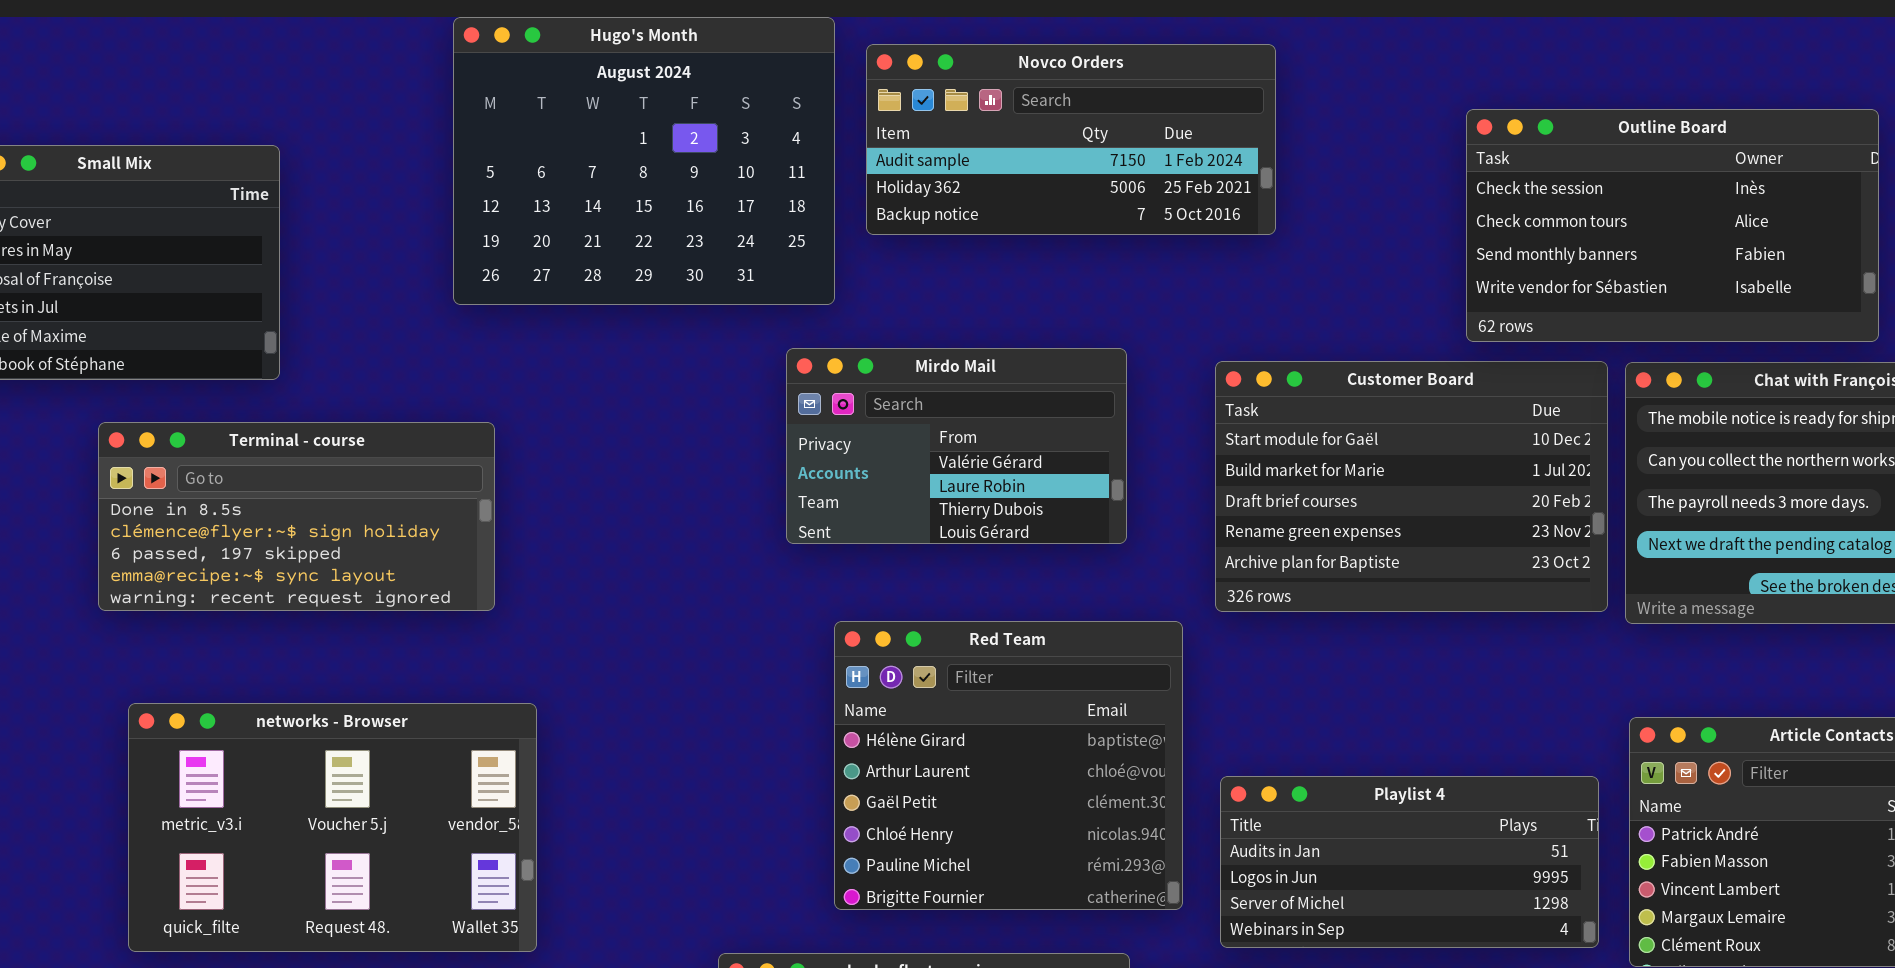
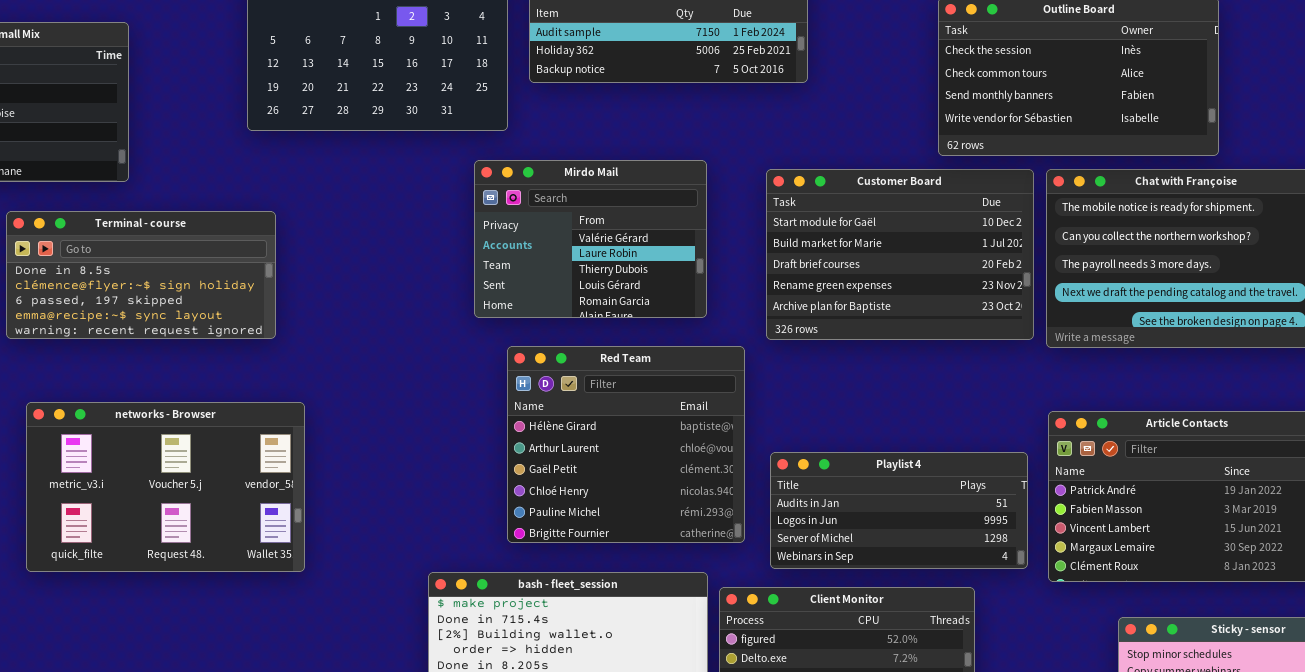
Mirdo Mail: [786,348,1127,544] -> [474,160,707,318], resized

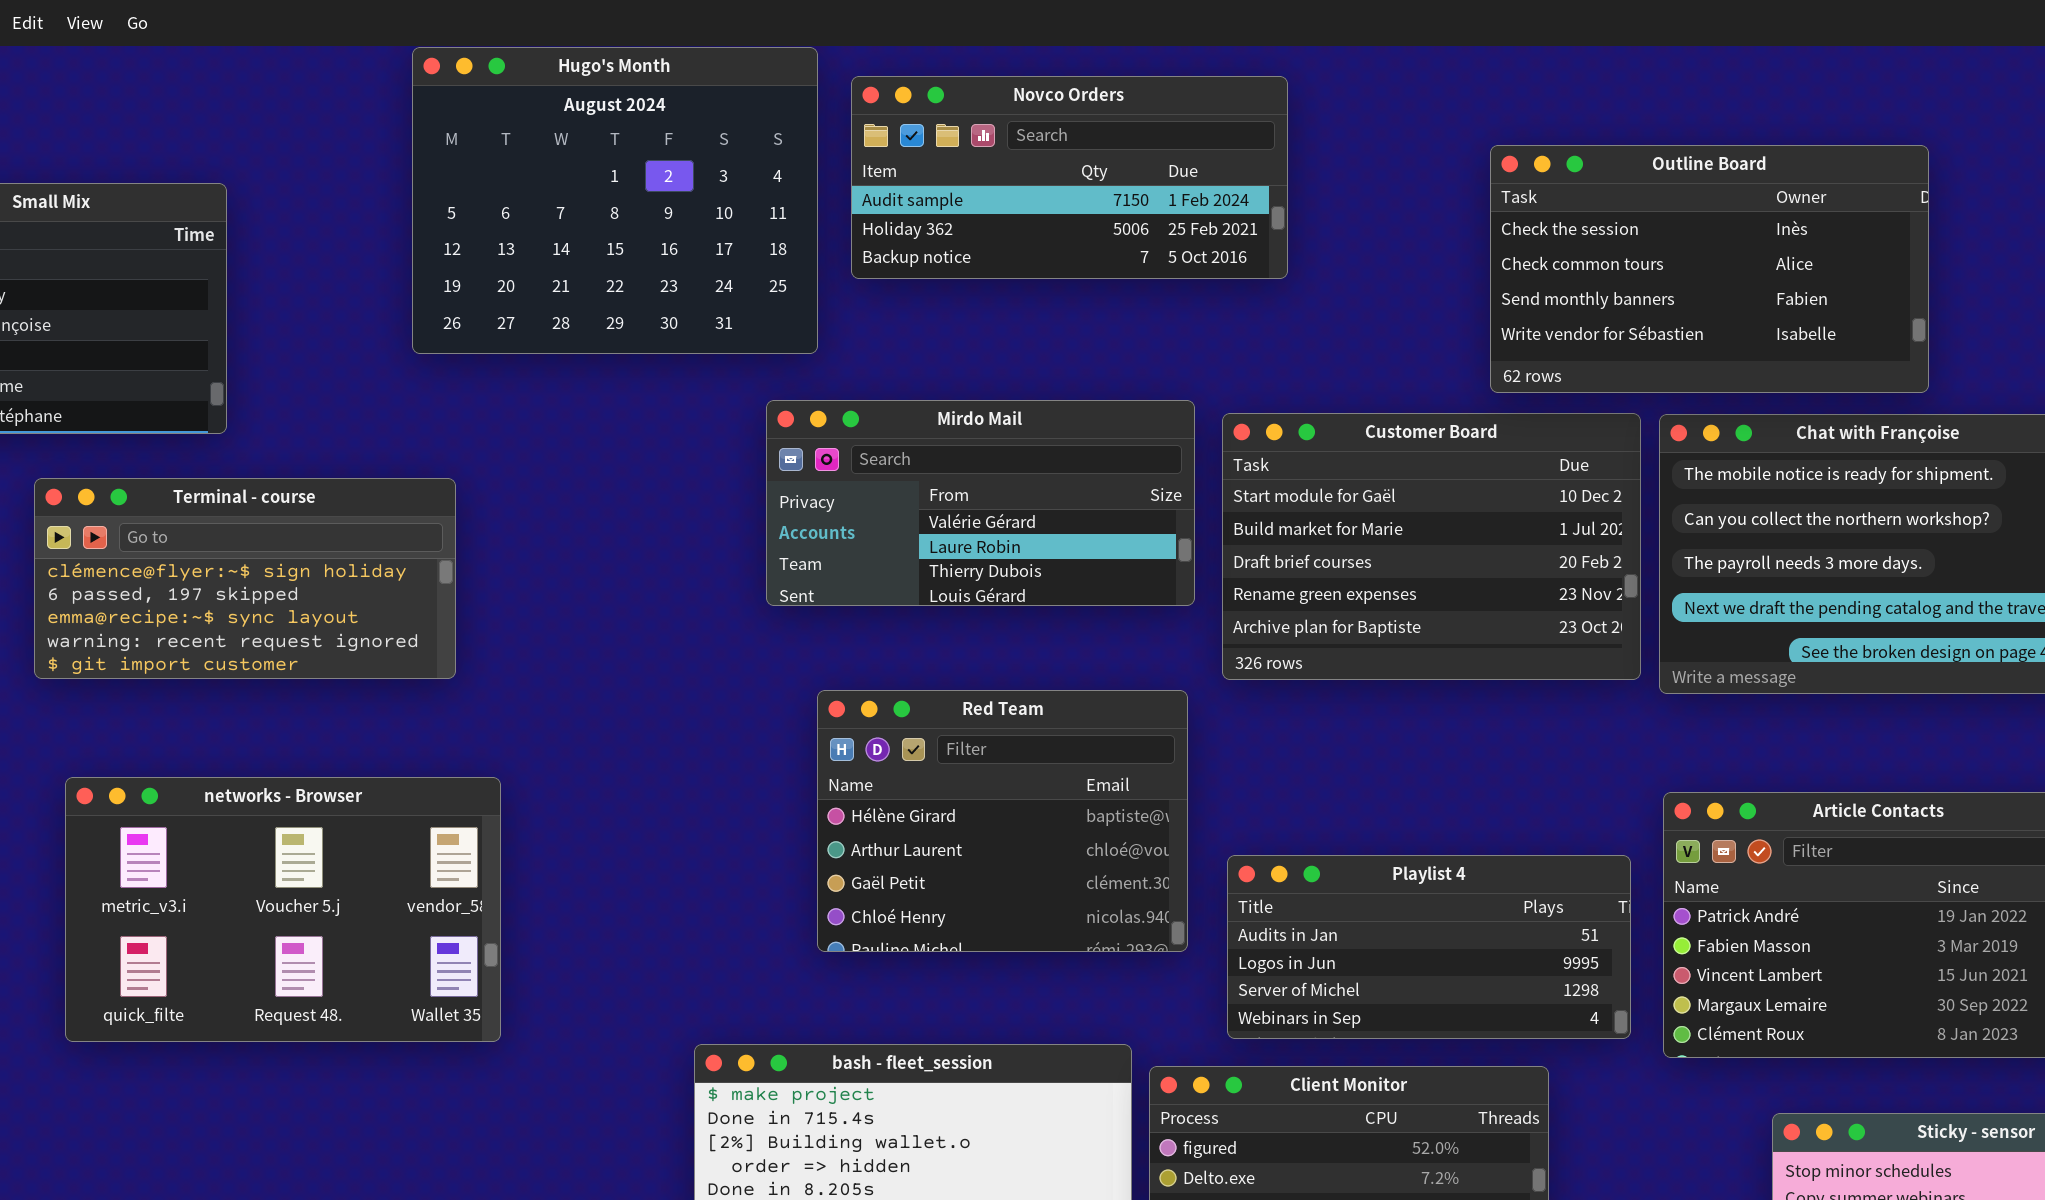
Mirdo Mail: [474,160,707,318] -> [766,400,1195,606], resized
Terminal - course: [6,211,276,339] -> [34,478,456,679], scrolled down 1 row
Red Team: [507,346,745,543] -> [817,690,1188,952], resized

